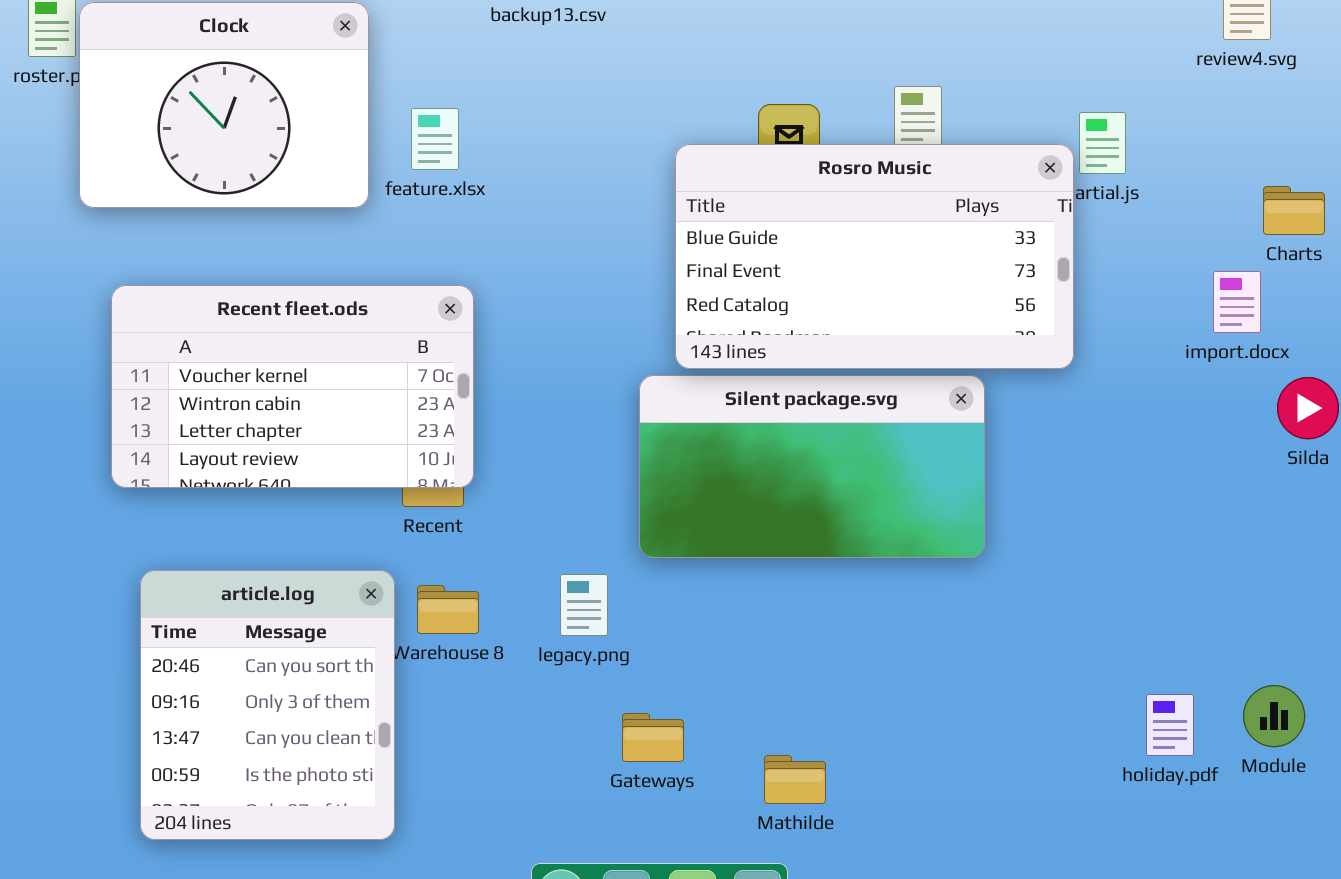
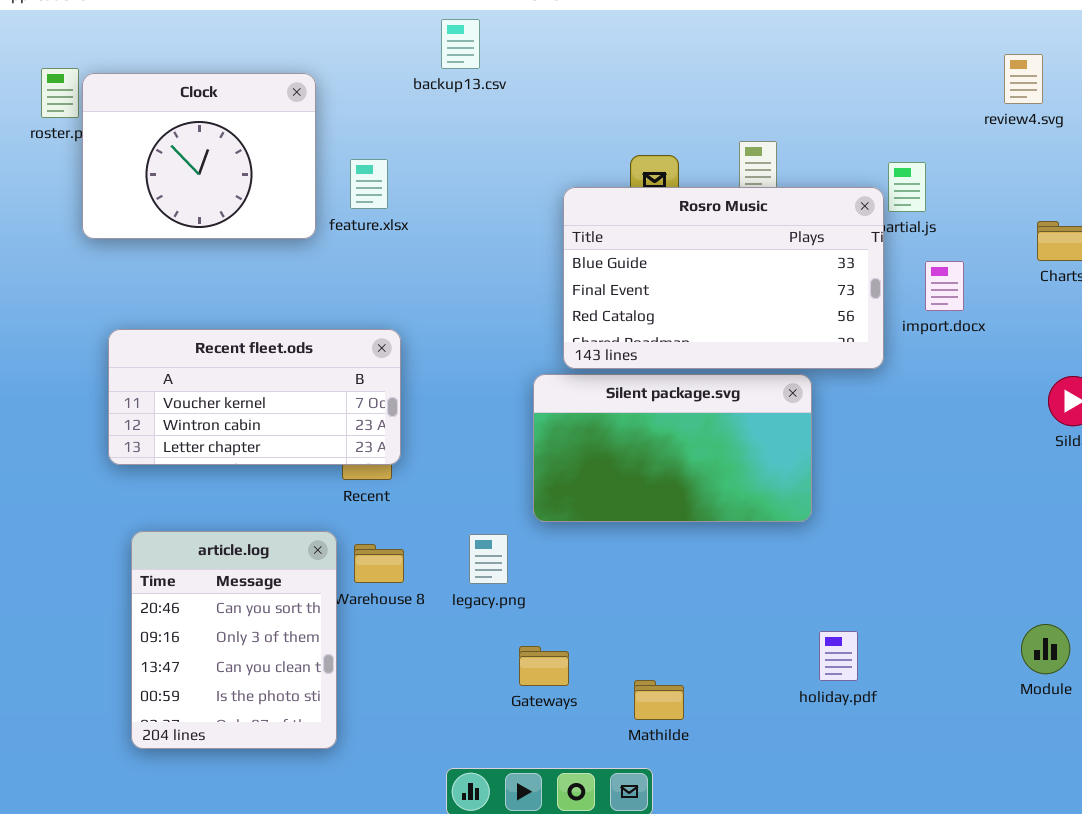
import.docx: [1213,271,1261,333] -> [925,261,964,311], moved
Recent fleet.ods: [111,285,474,488] -> [108,329,401,465], resized
holiday.pdf: [1146,694,1194,756] -> [819,631,858,681], moved

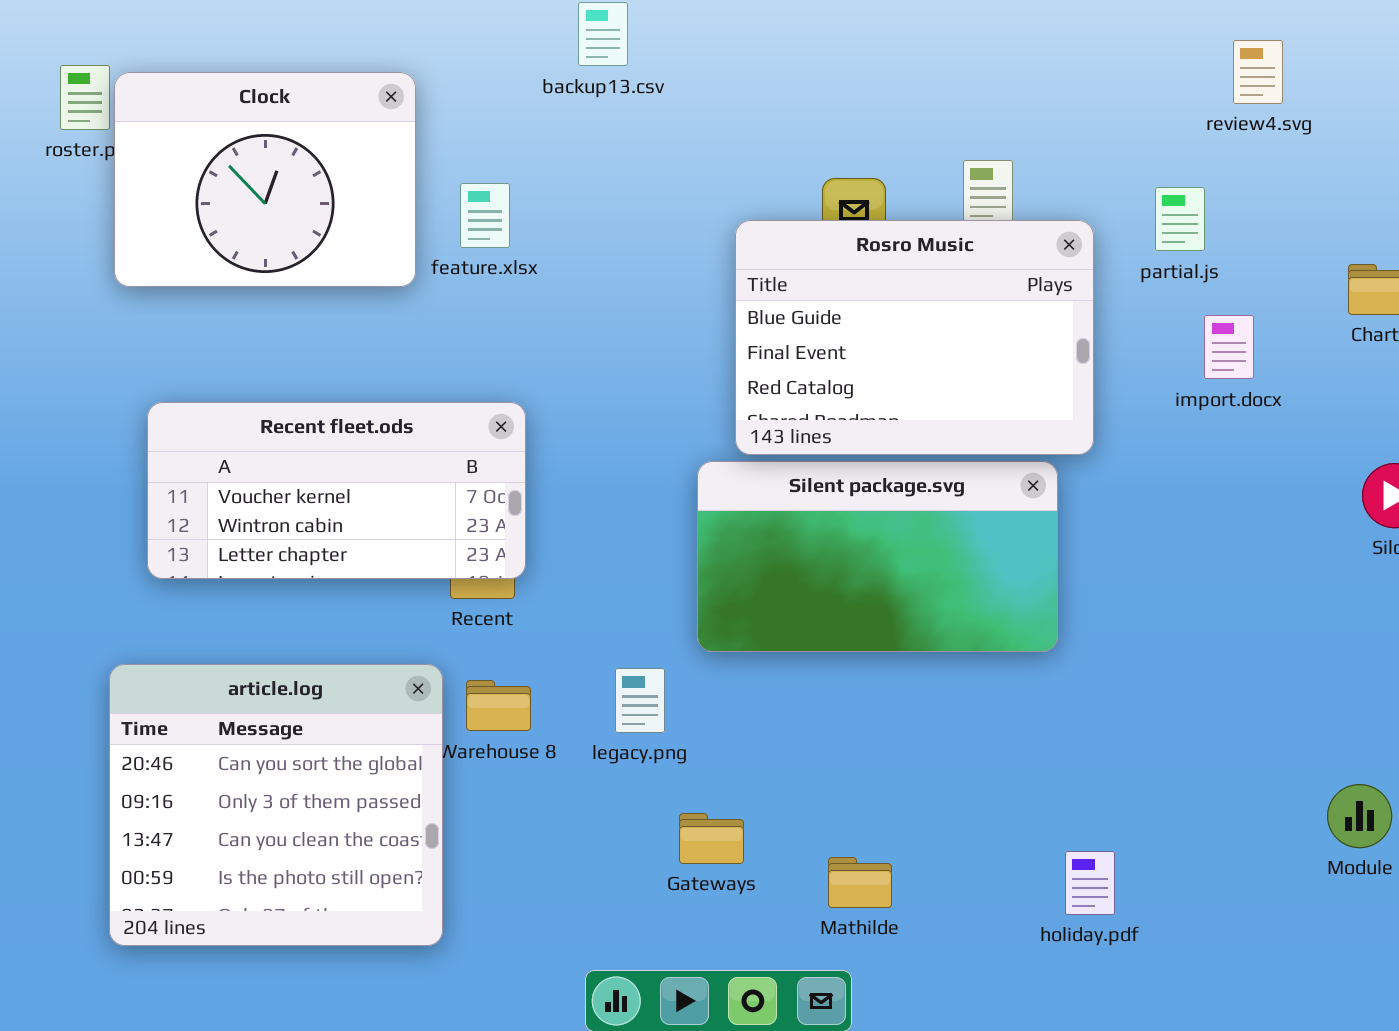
review4.svg: [1004,54,1043,104] -> [1233,40,1283,104], moved
Rosro Music: [563,187,884,369] -> [735,220,1094,455], resized
article.log: [131,531,337,749] -> [109,664,443,946], resized
holiday.pdf: [819,631,858,681] -> [1065,851,1115,915], moved

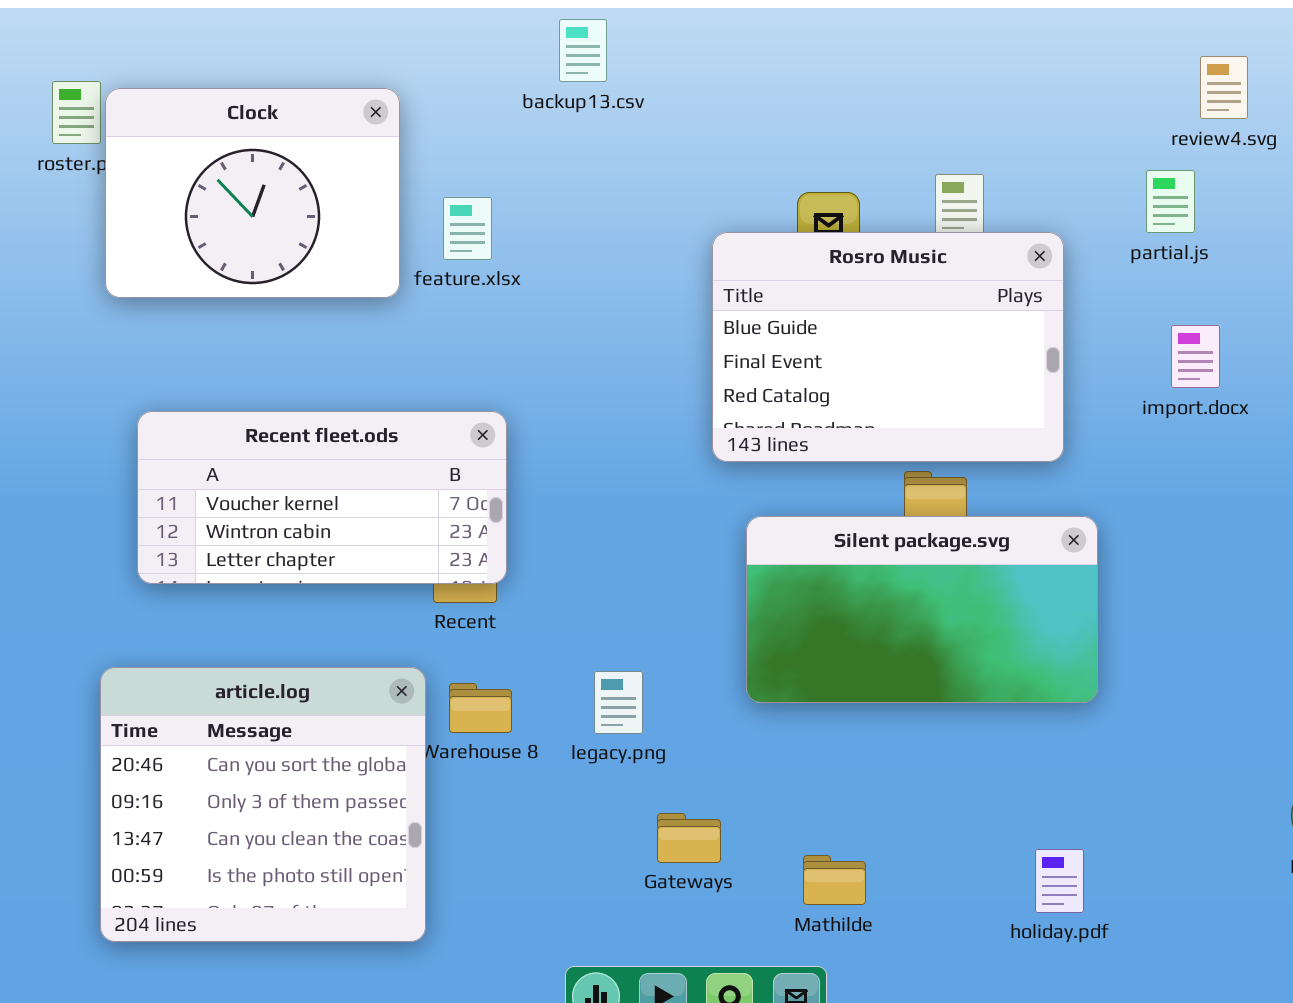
partial.js: [1155,187,1205,251] -> [1146,170,1195,233], moved
Silent package.svg: [697,461,1058,652] -> [746,516,1098,703], moved

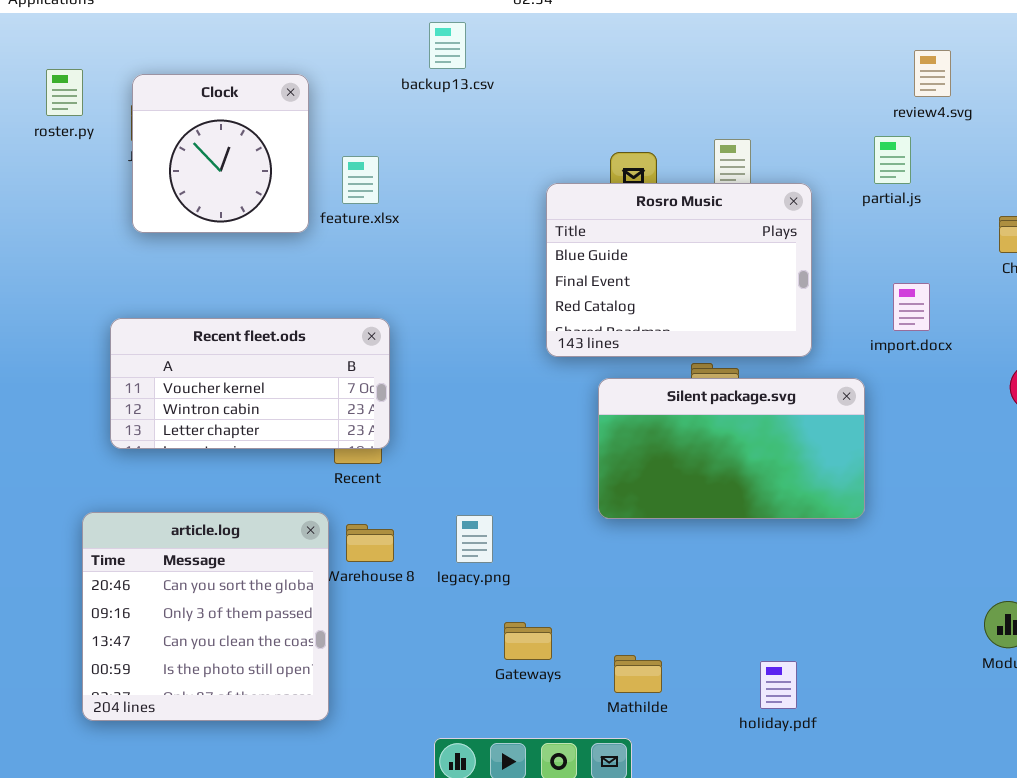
Clock: [105,88,400,298] -> [132,74,309,233], resized
import.docx: [1171,325,1220,388] -> [893,283,930,331], moved
Silent package.svg: [746,516,1098,703] -> [598,378,865,519], moved
holiday.pdf: [1035,849,1084,913] -> [760,661,797,709], moved

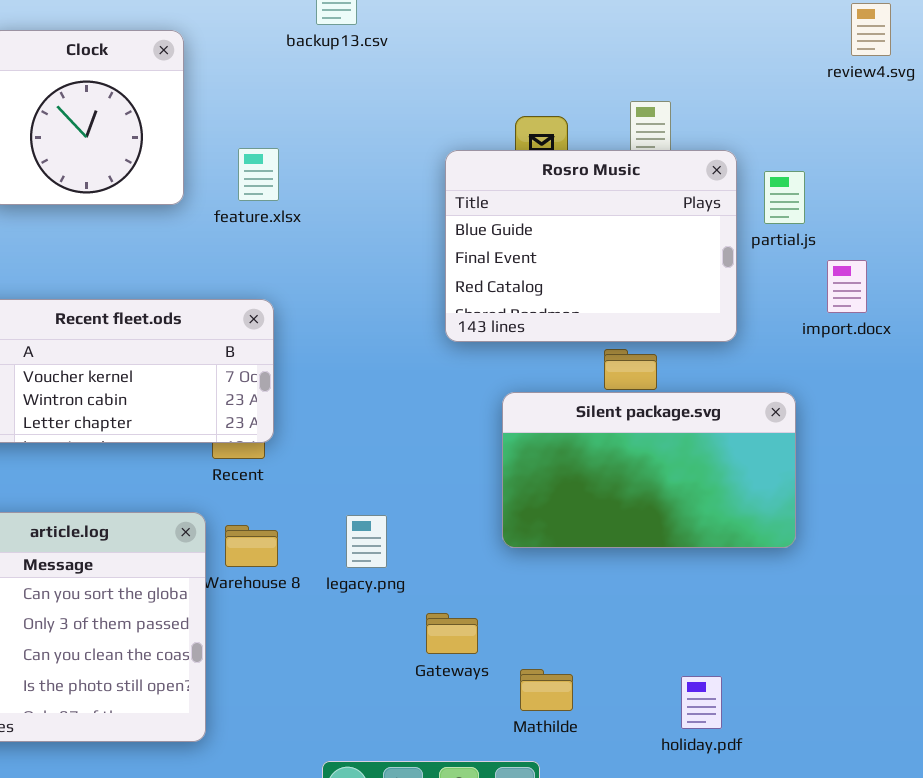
partial.js: [874,136,911,184] -> [764,171,805,224], moved
feature.xlsx: [342,156,379,204] -> [238,148,279,201], moved
Silent package.svg: [598,378,865,519] -> [502,392,796,548], moved
Gateways: [504,622,552,660] -> [426,613,478,654], moved

